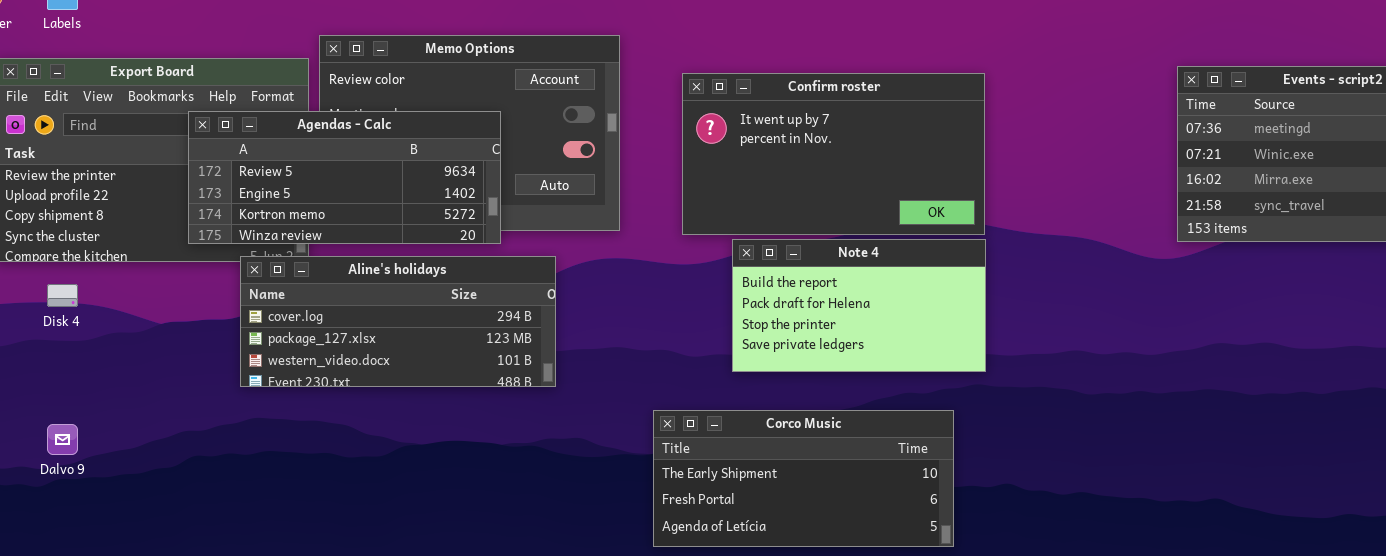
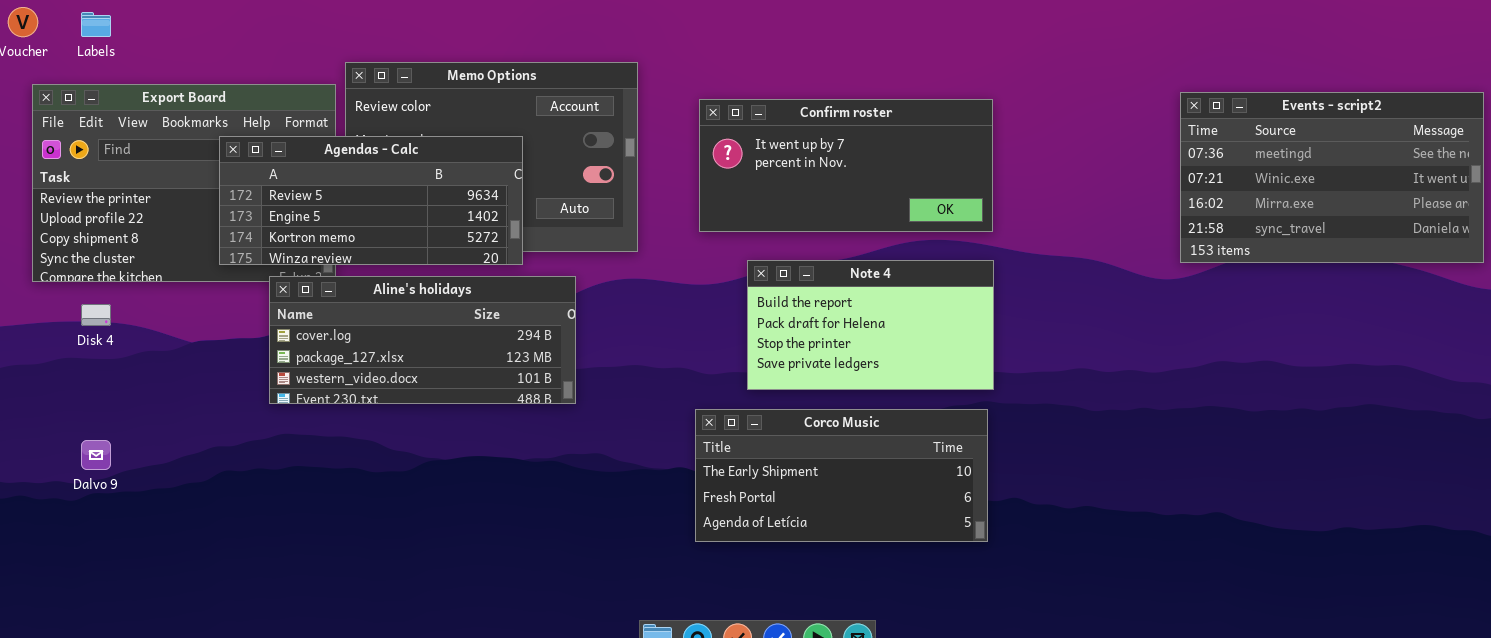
Confirm roster: [682,73,985,235] -> [699,99,993,232], resized
Corco Music: [653,410,954,547] -> [695,409,988,542], moved

